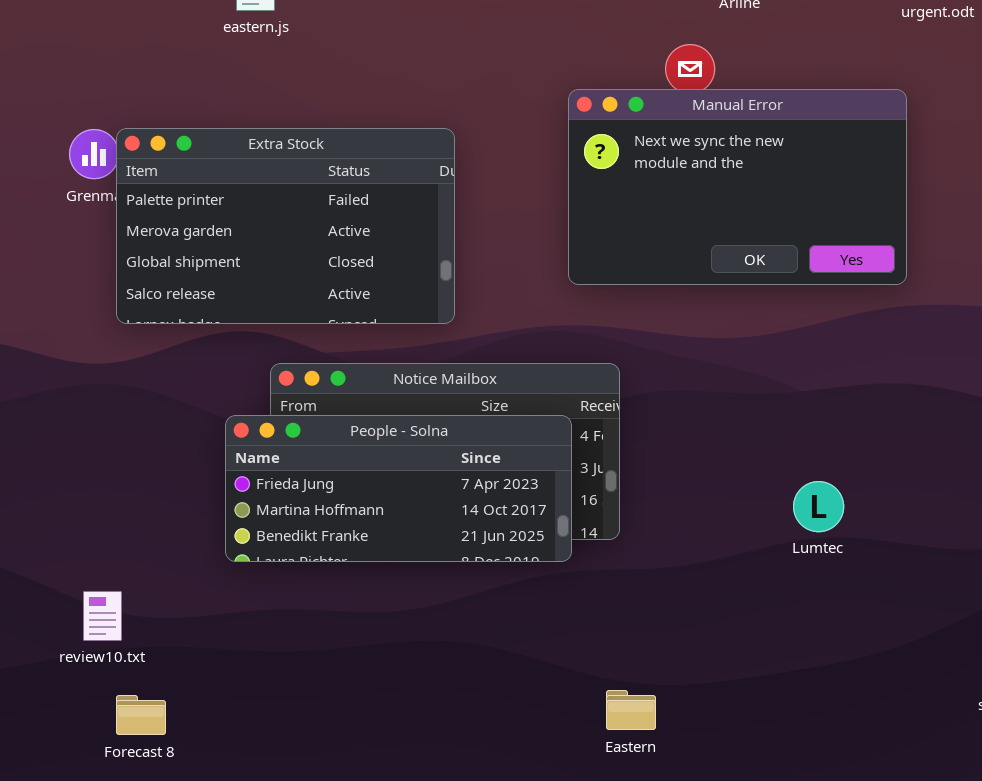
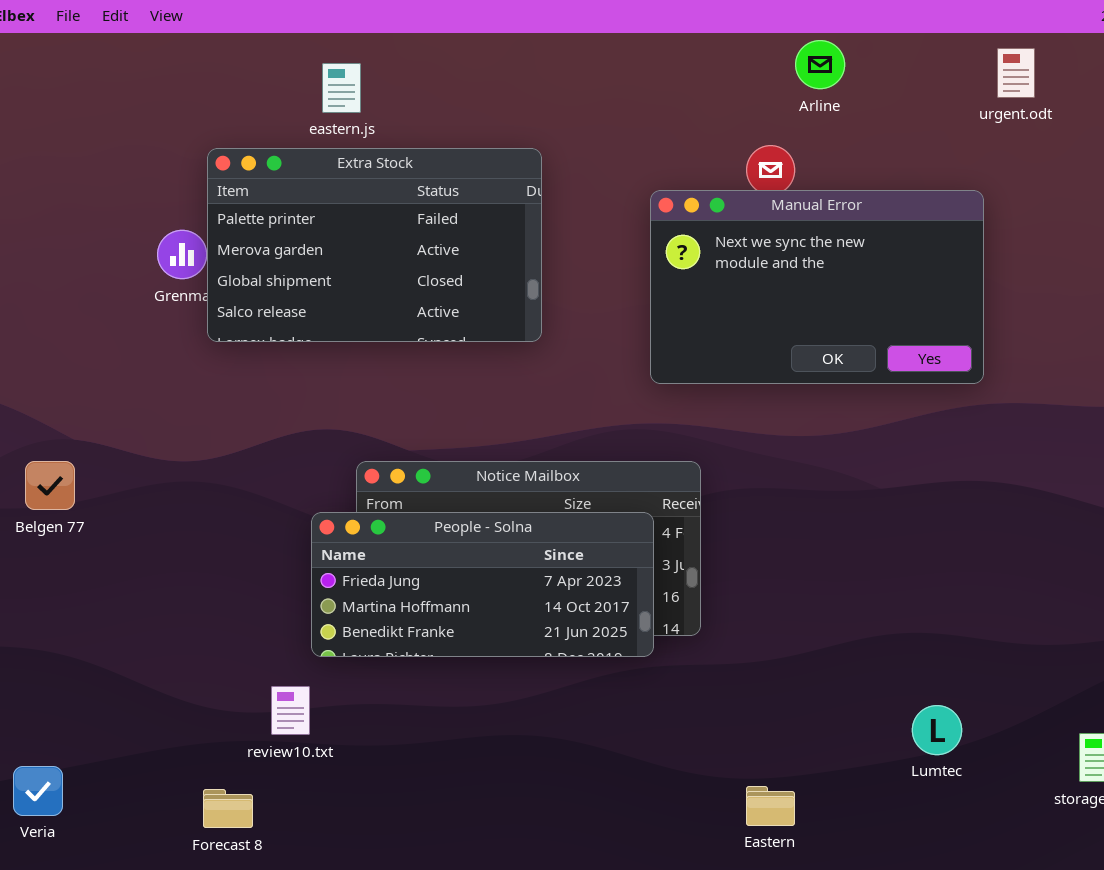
Extra Stock: [116,128,455,324] -> [207,148,542,342], moved
Lumtec: [793,481,844,532] -> [912,705,962,755], moved
review10.txt: [83,591,122,641] -> [271,686,310,735], moved
Eastern: [606,690,656,730] -> [746,786,795,826], moved

